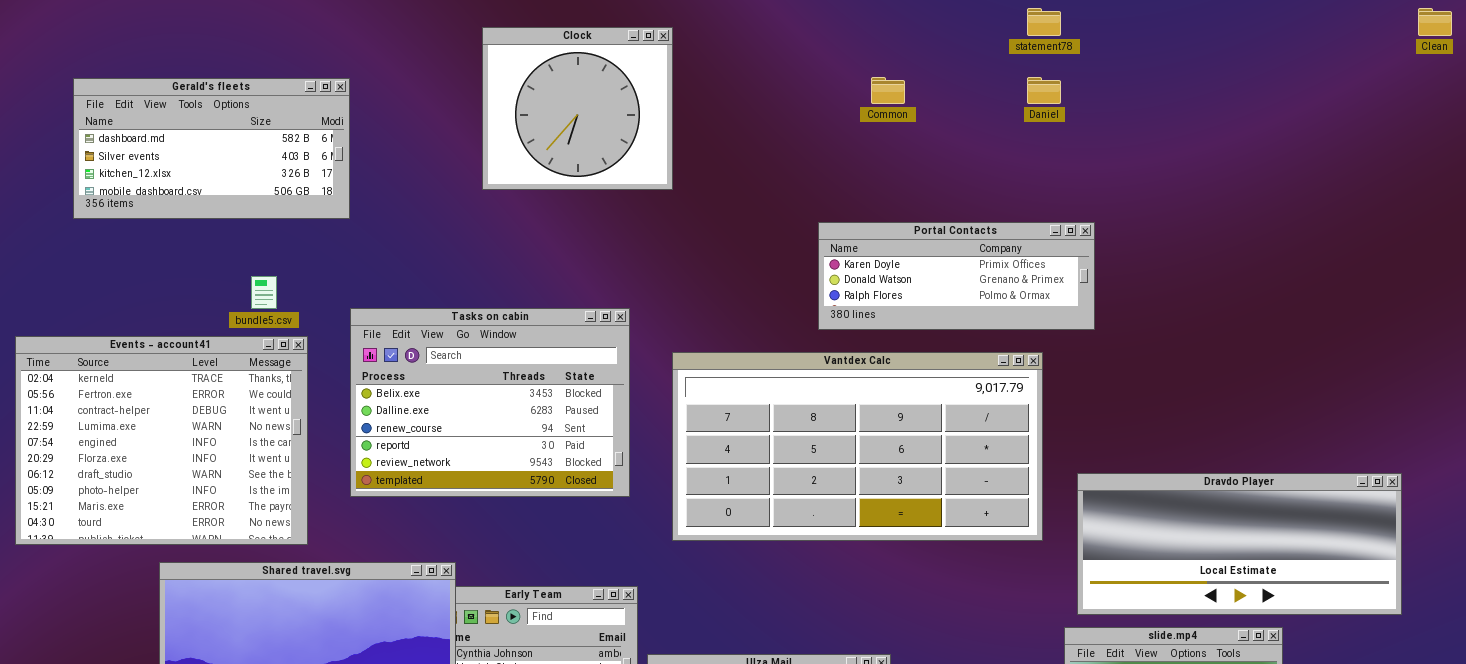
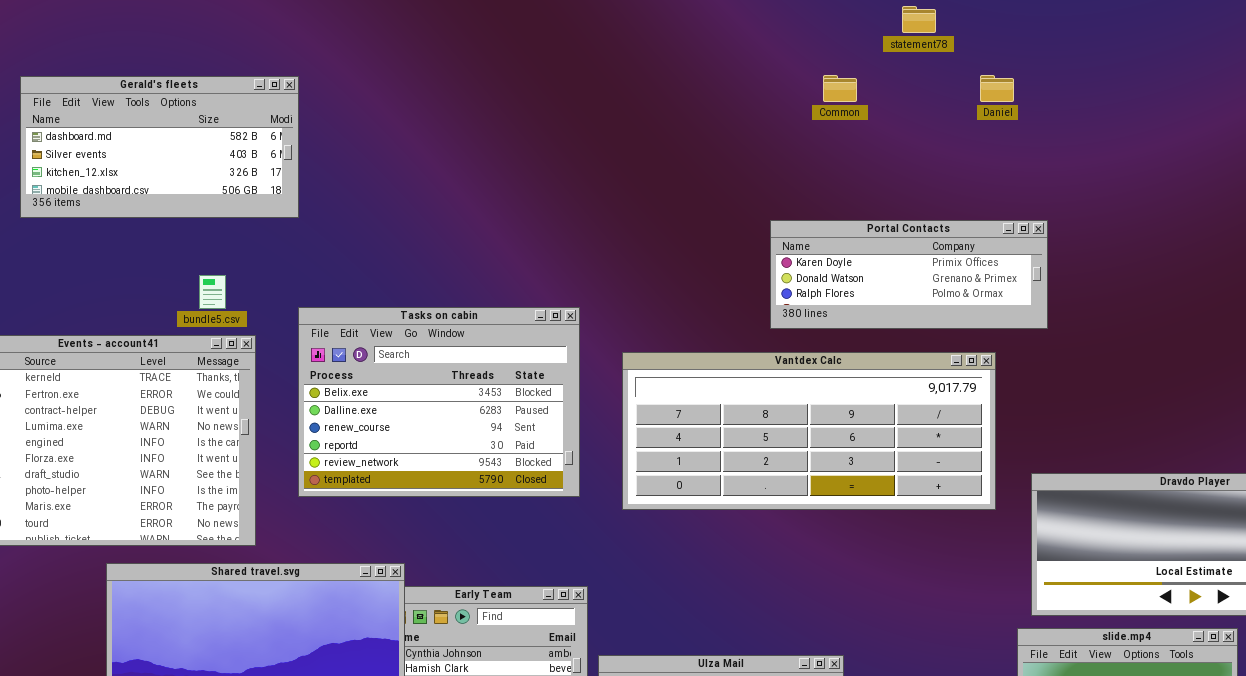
statement78: [1027,8,1061,36] -> [902,6,936,33], moved
Clock: [482,27,673,190] -> none, closed
Vantdex Calc: [672,352,1043,541] -> [622,352,996,510], resized

